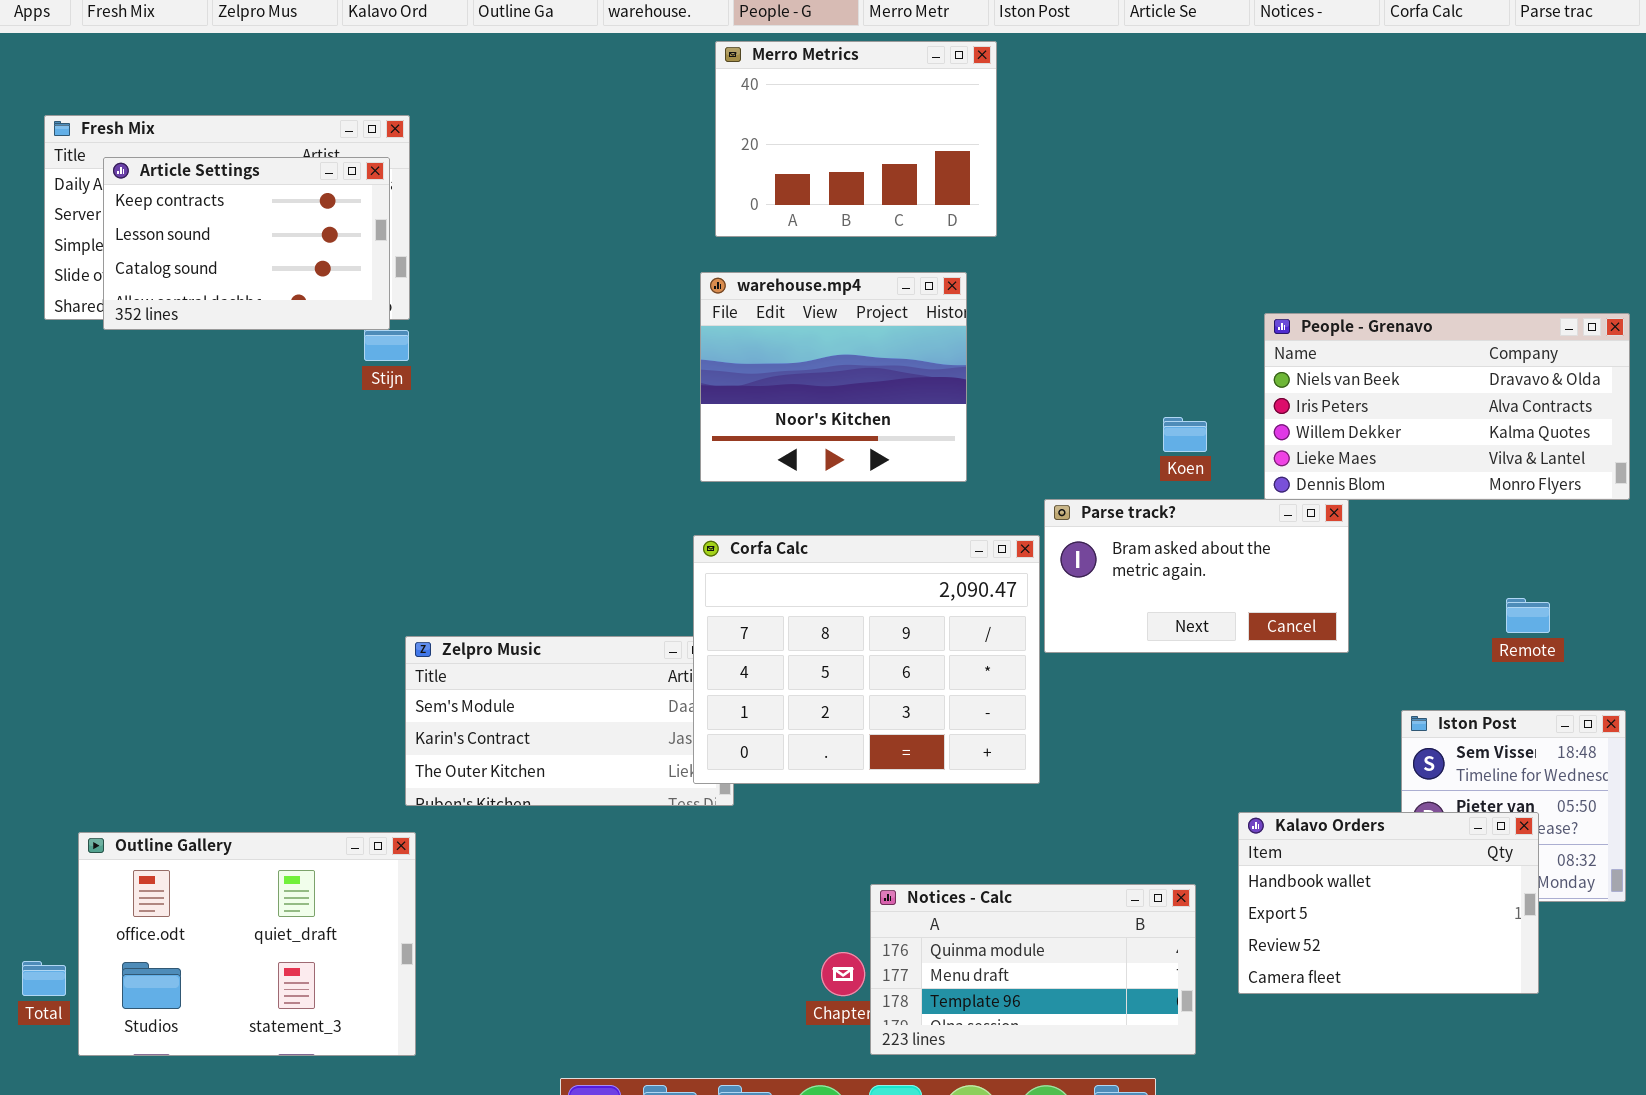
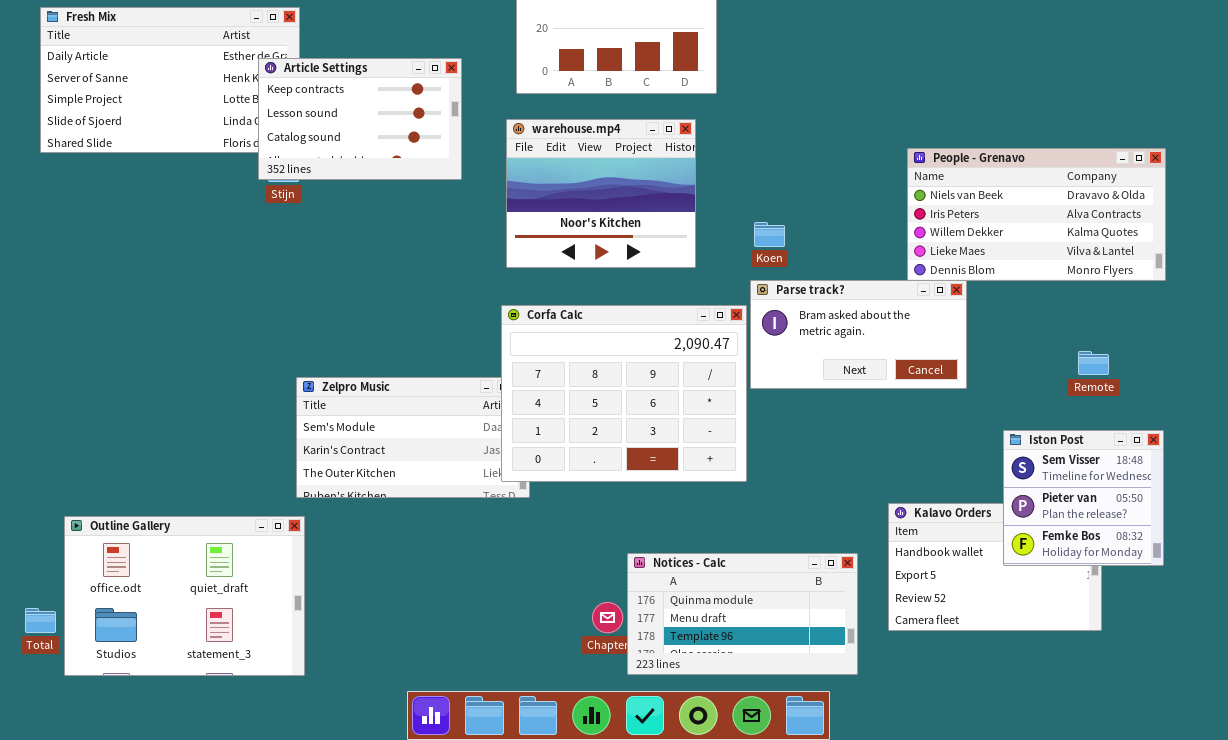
Article Settings: [103,157,390,330] -> [258,58,462,180], moved
Koen: [1163,417,1207,452] -> [754,222,785,247], moved
Iston Post: [1401,710,1626,902] -> [1003,430,1164,566], raised

